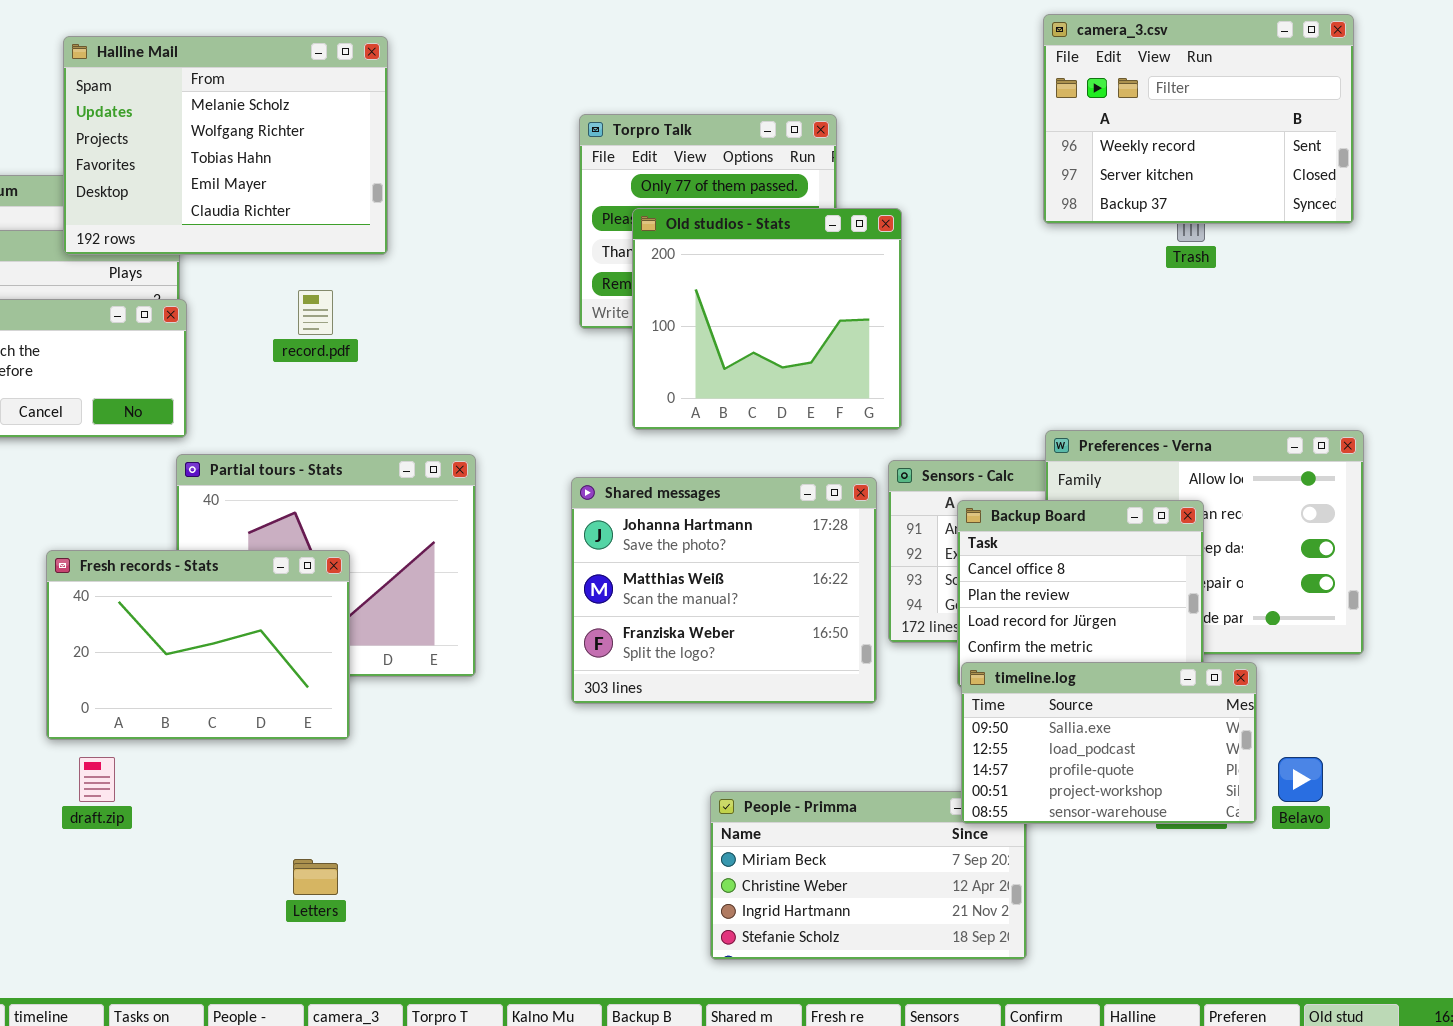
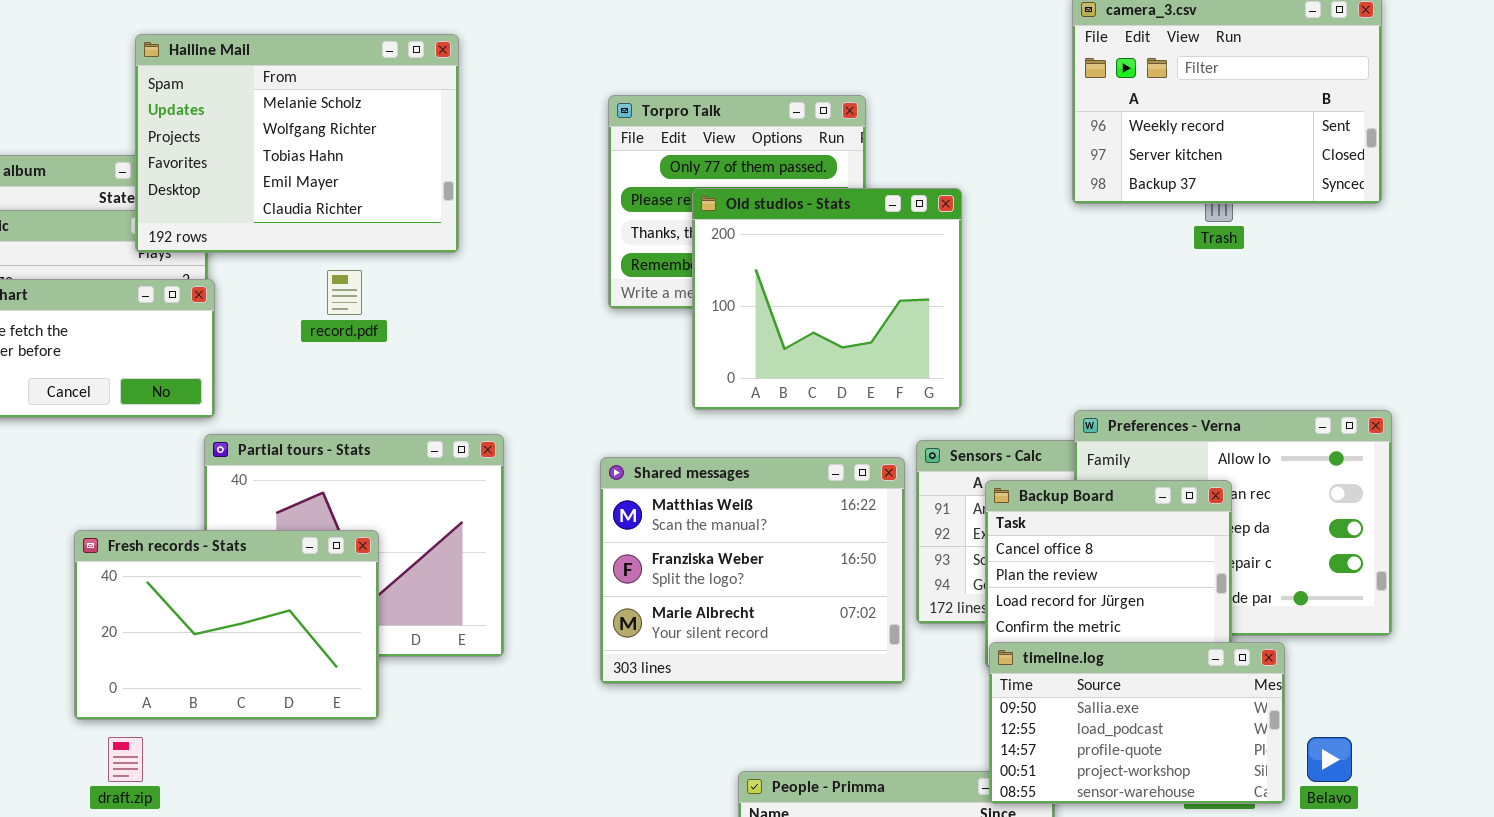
Halline Mail: [63,36,388,255] -> [135,34,459,253], moved
Old studios - Stats: [632,208,902,430] -> [692,188,962,410], moved
Shared messages: [571,477,877,704] -> [600,457,905,684], scrolled down 1 row

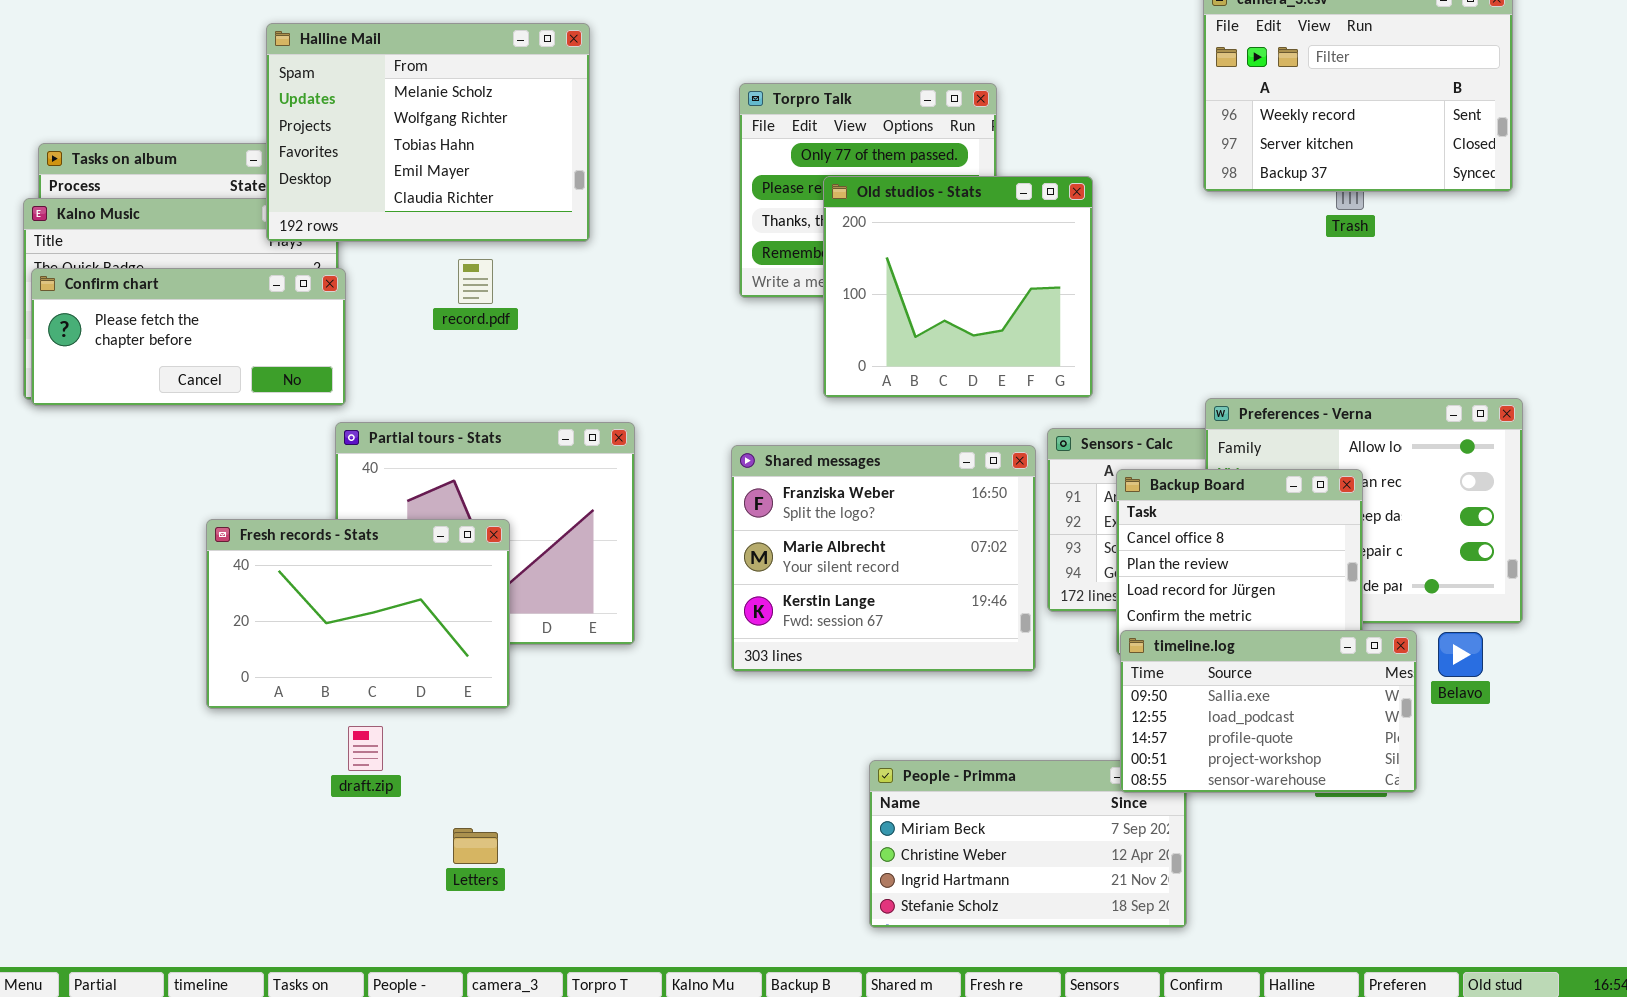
Shared messages: [600,457,905,684] -> [731,445,1036,672], scrolled down 1 row
draft.zip: [108,737,143,782] -> [348,726,383,771], moved
Belavo: [1307,737,1352,782] -> [1438,632,1483,677], moved

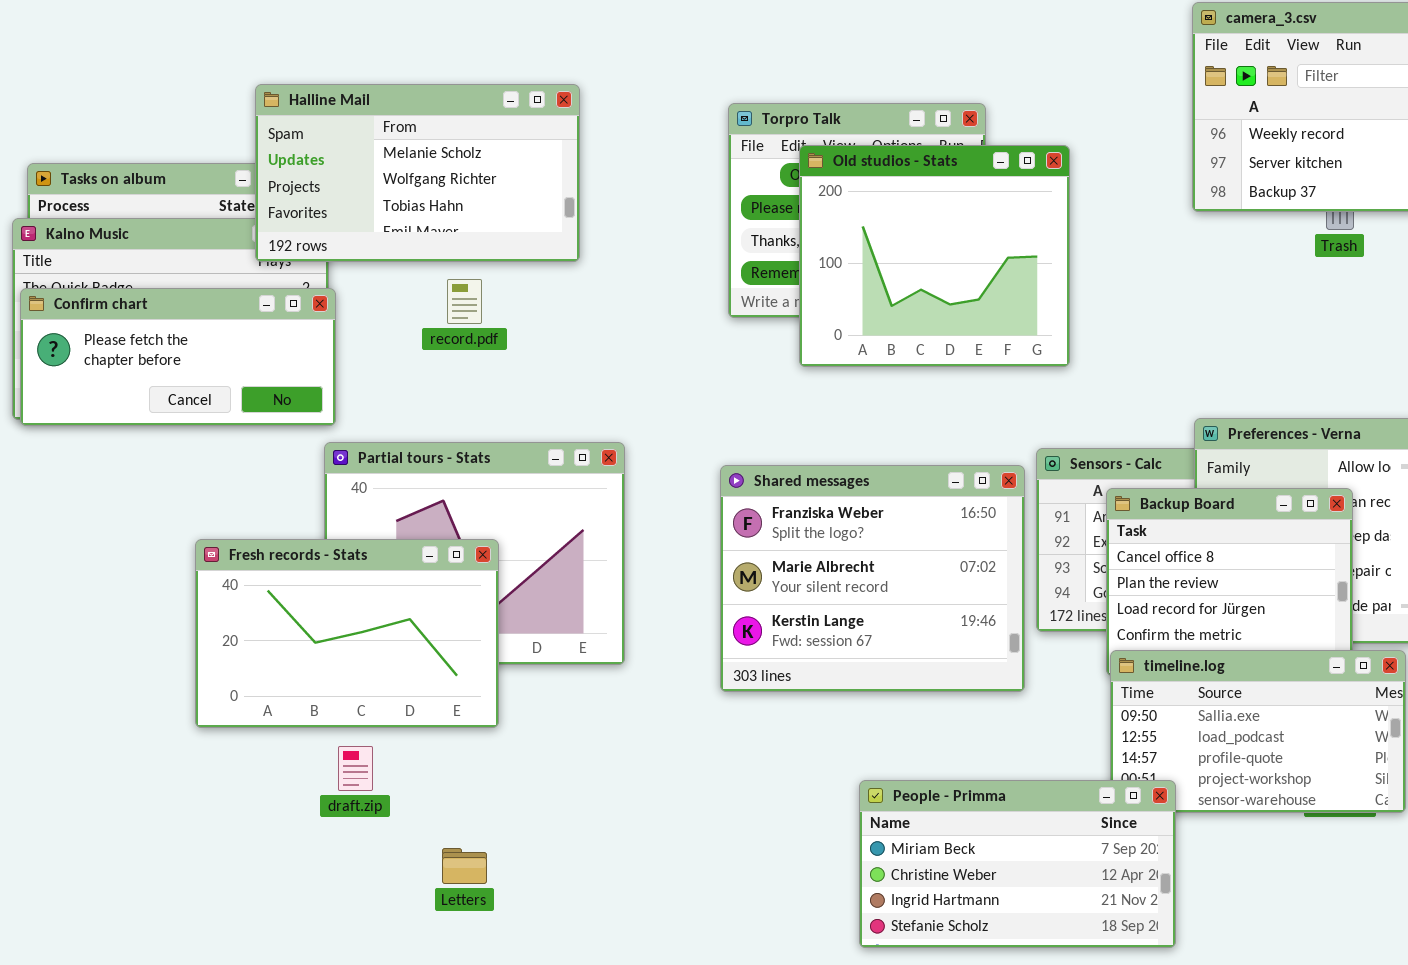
Halline Mail: [266,23,590,242] -> [255,84,580,262], resized
Old studios - Stats: [823,176,1093,398] -> [799,145,1070,367], moved
People - Primma: [869,760,1187,928] -> [859,780,1176,948], raised

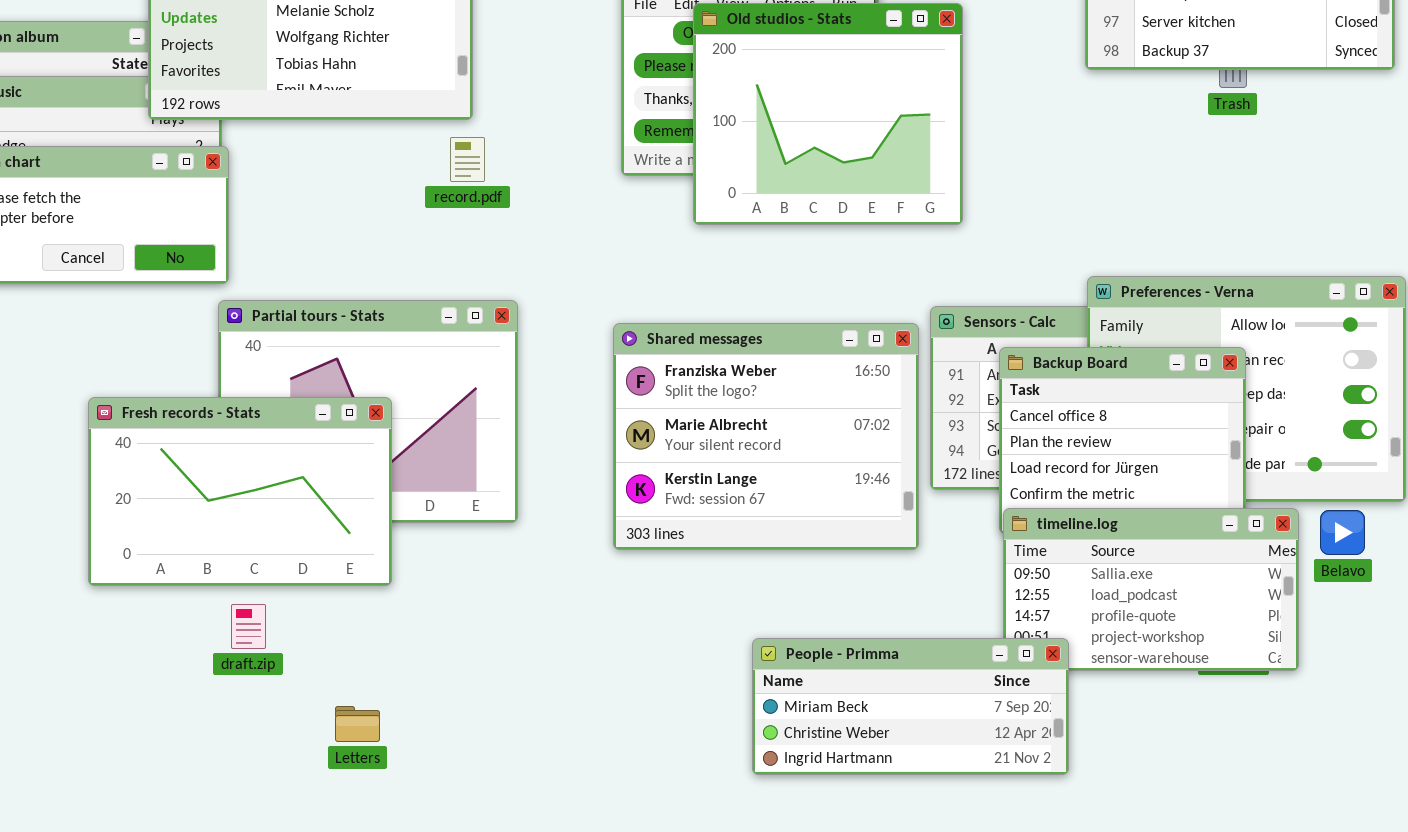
record.pdf: [447,279,482,324] -> [450,137,485,182], moved
People - Primma: [859,780,1176,948] -> [752,638,1069,775], resized

